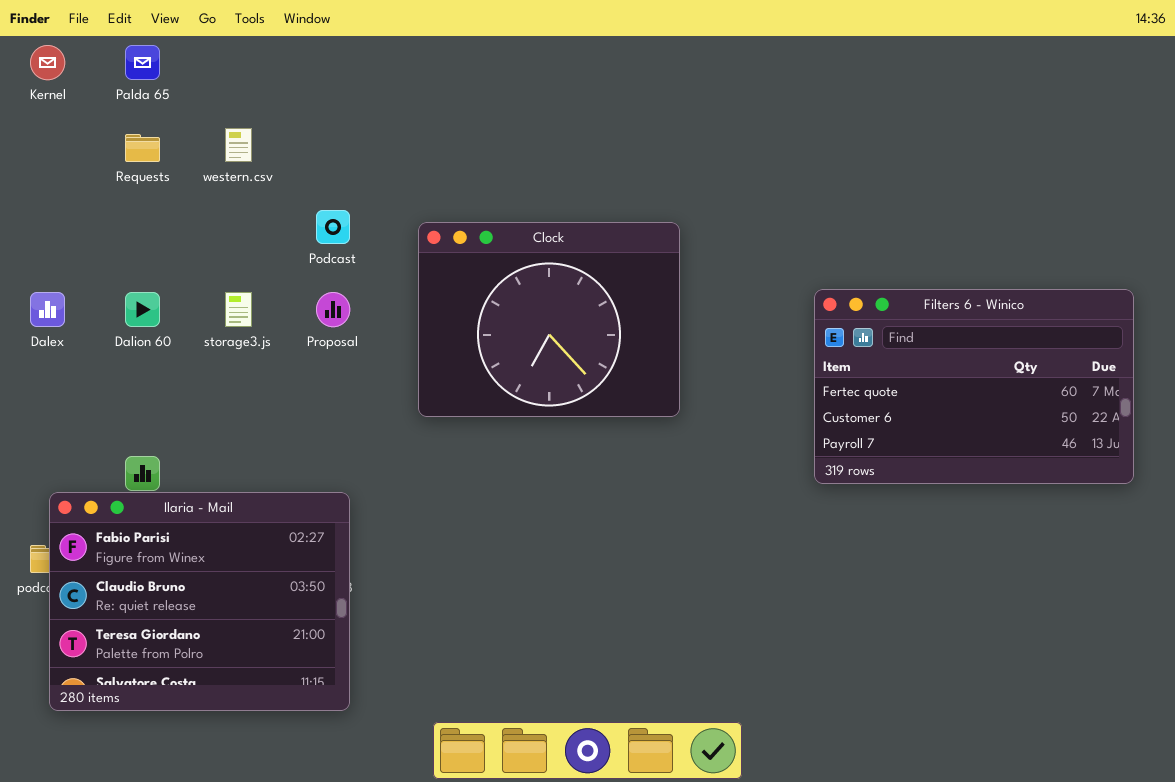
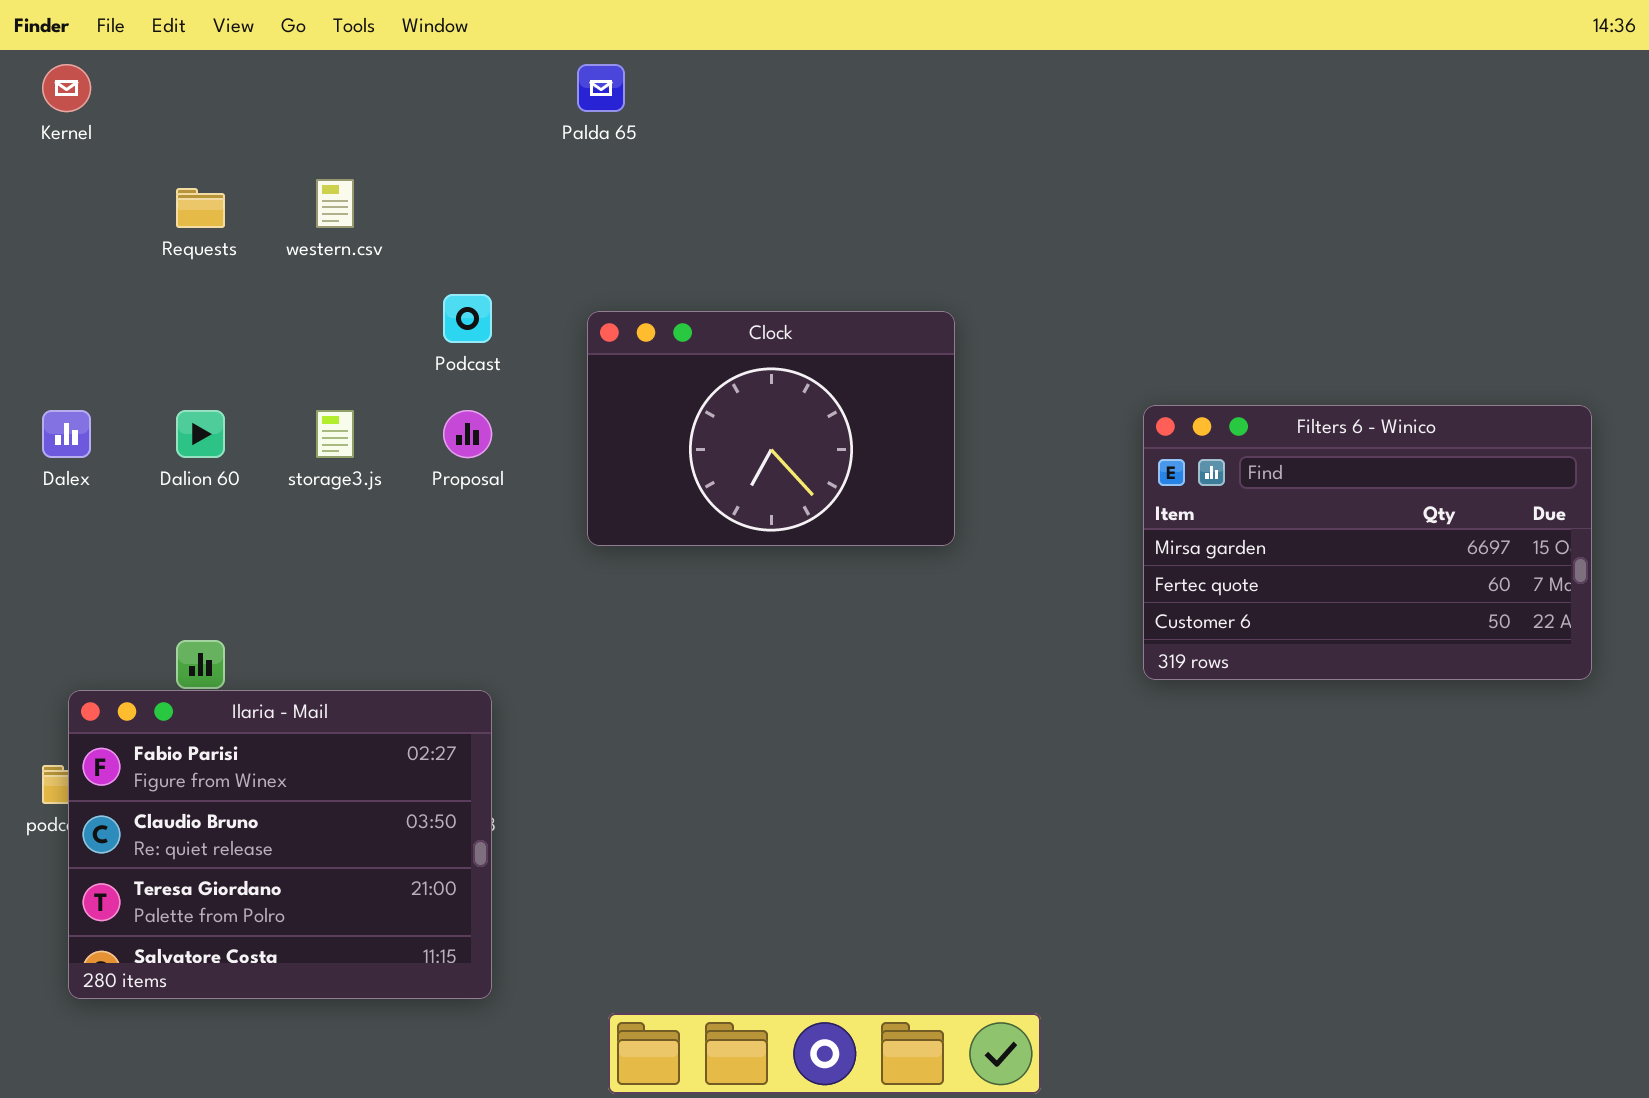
Palda 65: [125,45,160,80] -> [577,64,625,112], moved
Clock: [418,222,680,417] -> [587,311,955,546], resized
Filters 6 - Winico: [814,289,1134,484] -> [1143,405,1592,680], scrolled up 1 row

